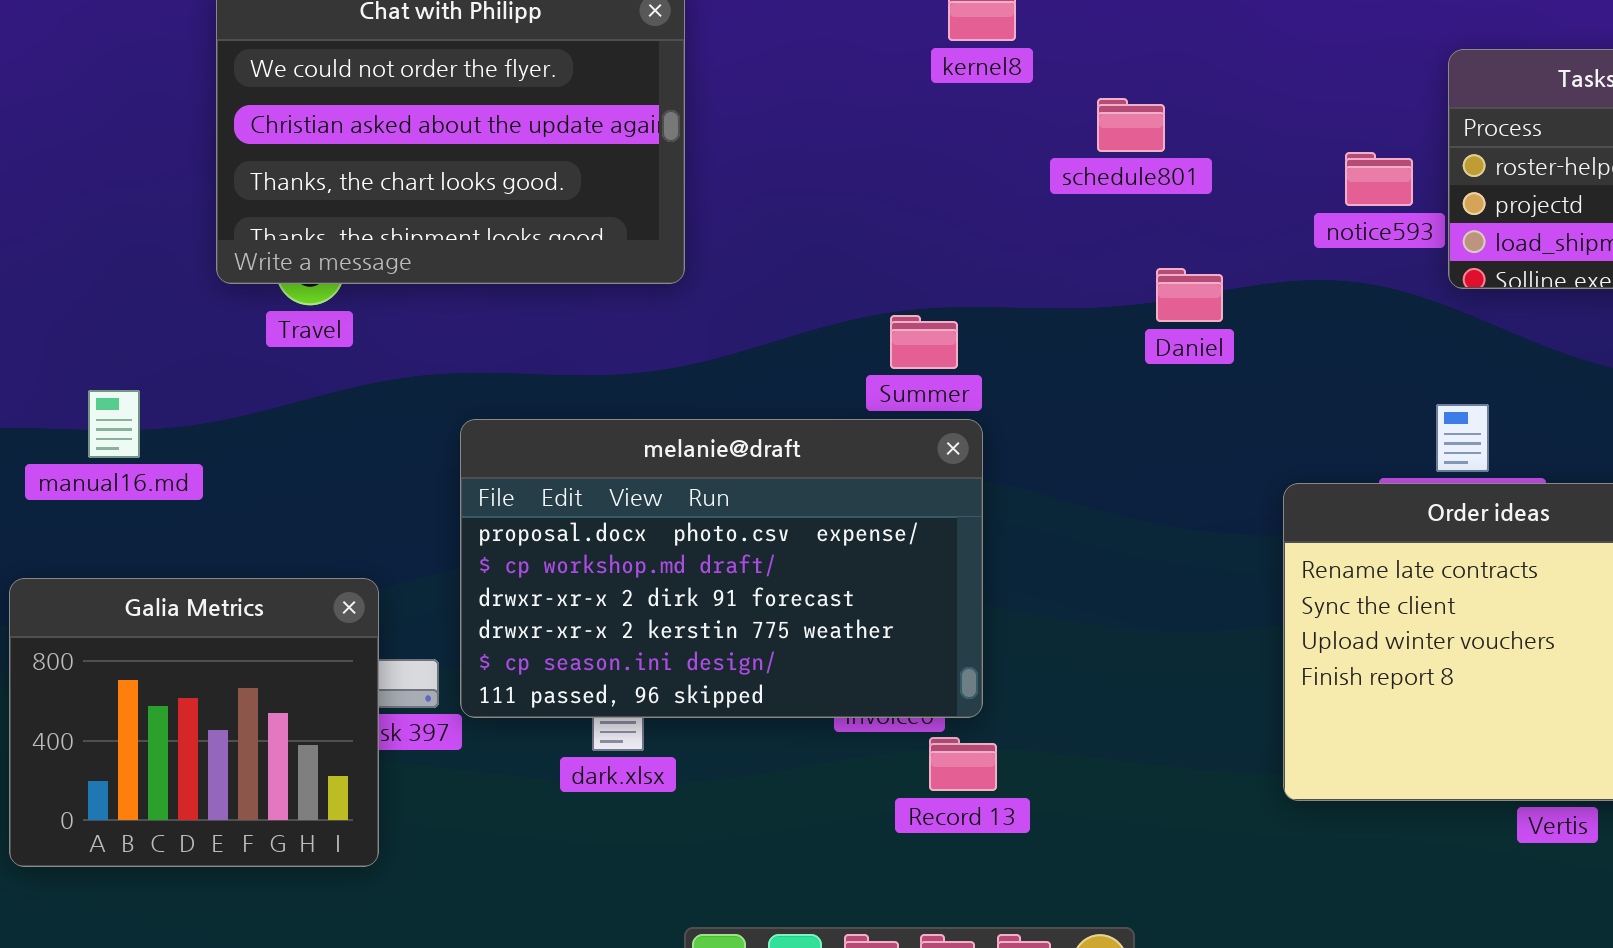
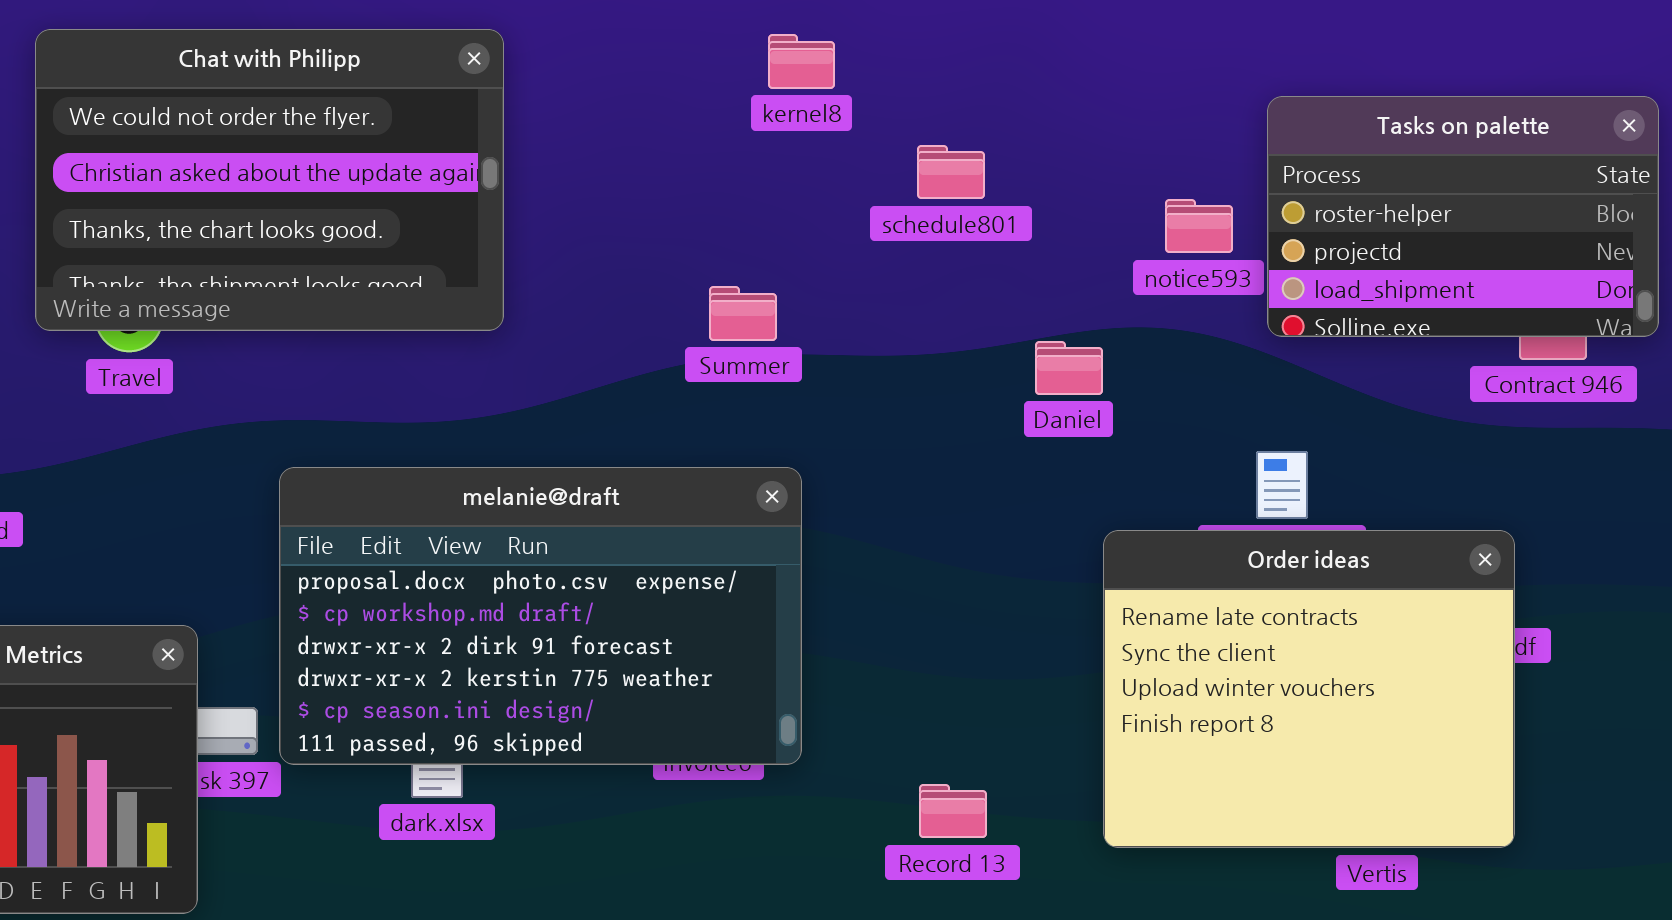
Daniel: [1156,268,1223,322] -> [1035,341,1103,395], moved
Summer: [890,315,958,369] -> [709,286,777,341], moved
Record 13: [929,737,997,791] -> [919,784,987,838], moved

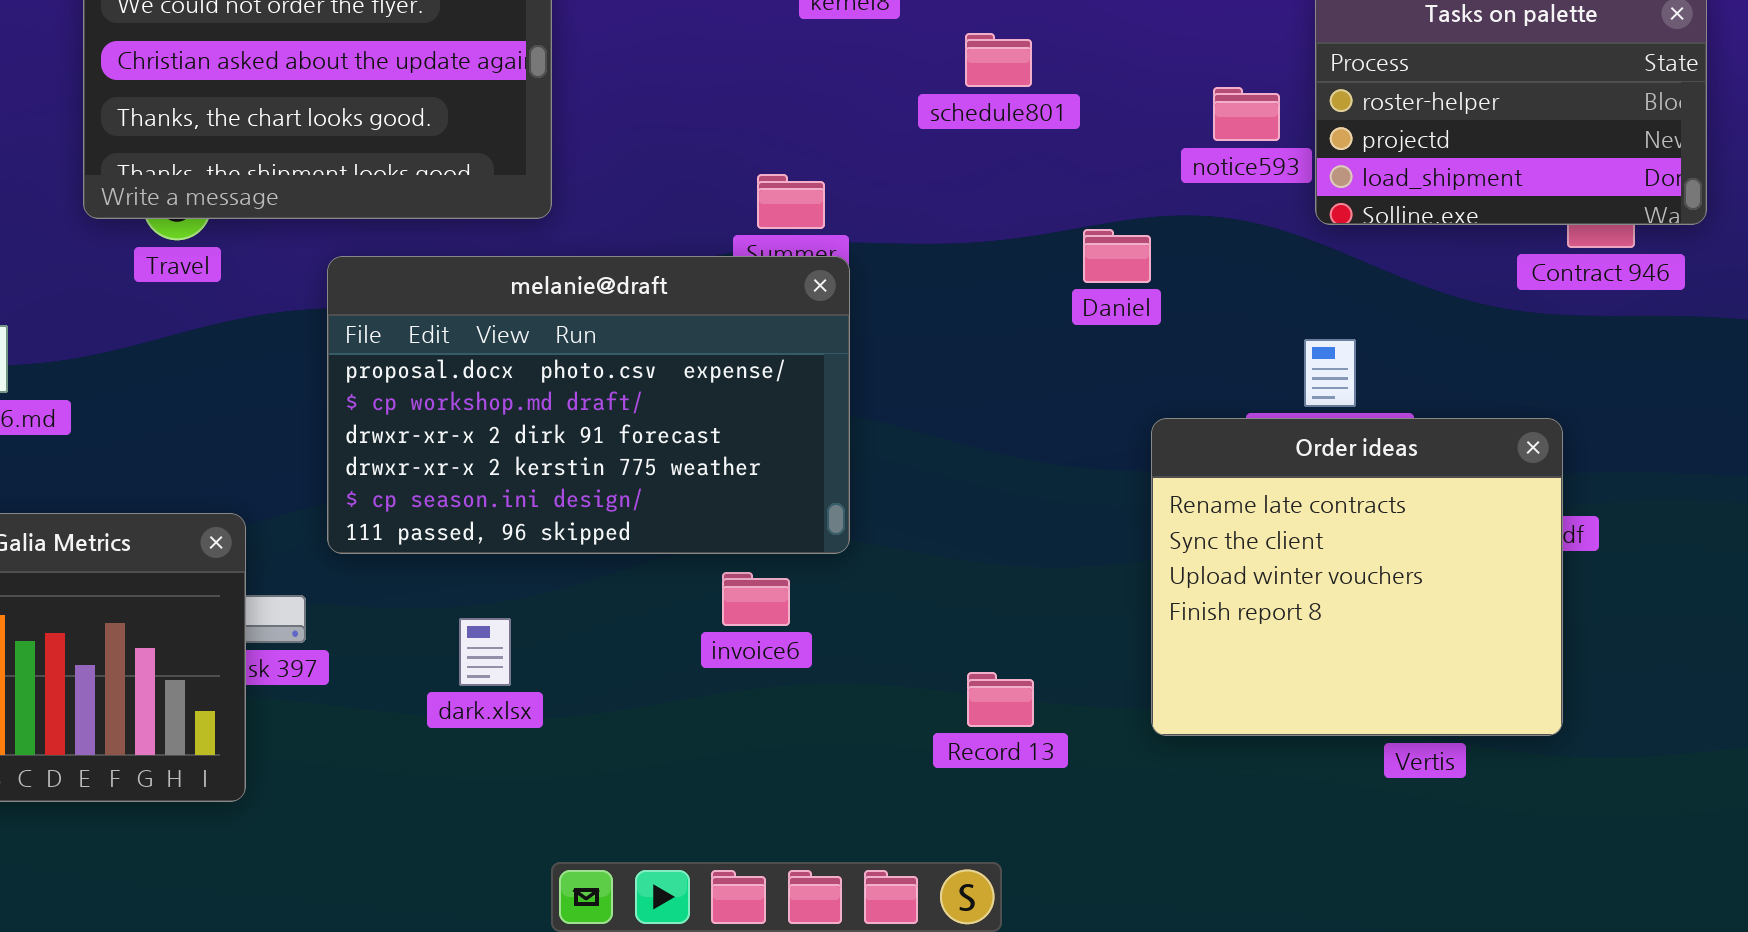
melanie@draft: [279,467,802,765] -> [327,256,850,554], moved

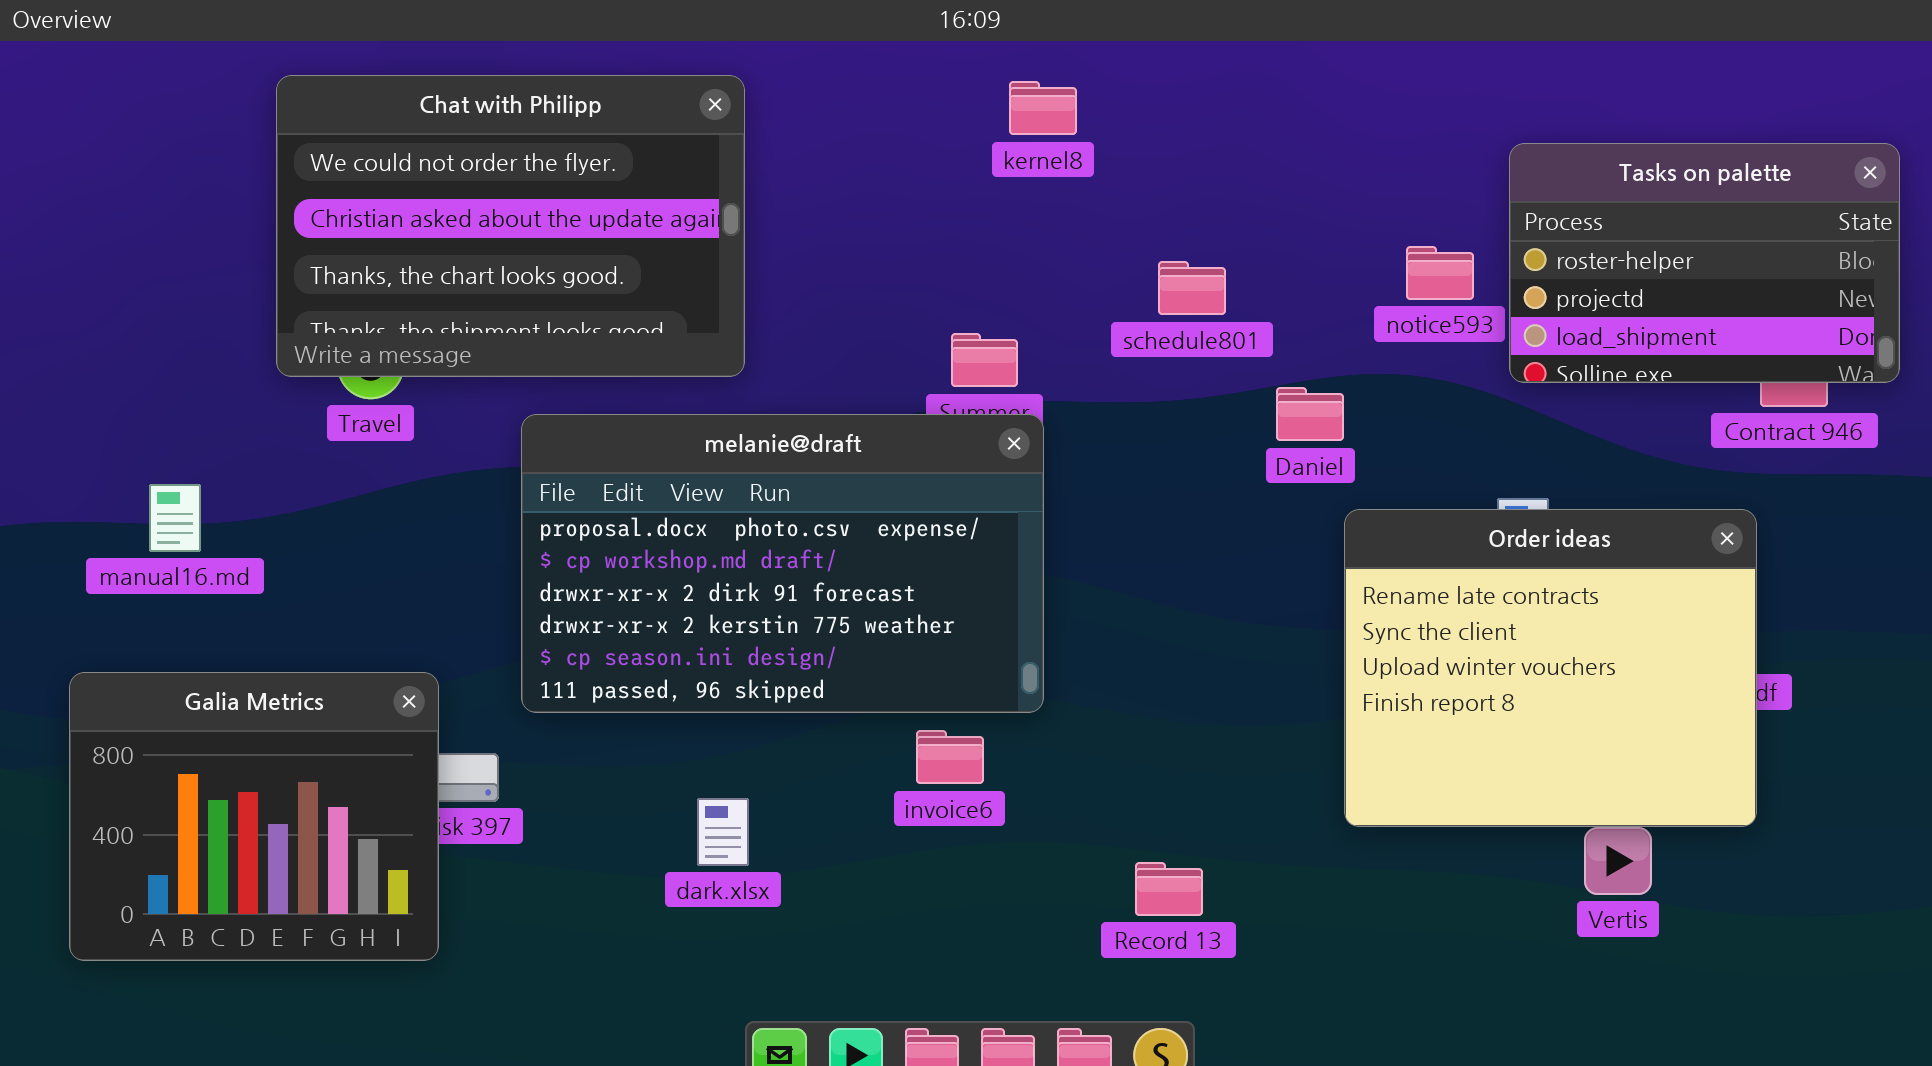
schedule801: [965,33,1032,87] -> [1158,261,1226,315], moved
Order ideas: [1151,418,1563,736] -> [1344,509,1757,827], moved
dark.xlsx: [459,618,511,686] -> [697,798,749,866], moved
Record 13: [967,672,1034,727] -> [1135,862,1203,916], moved

